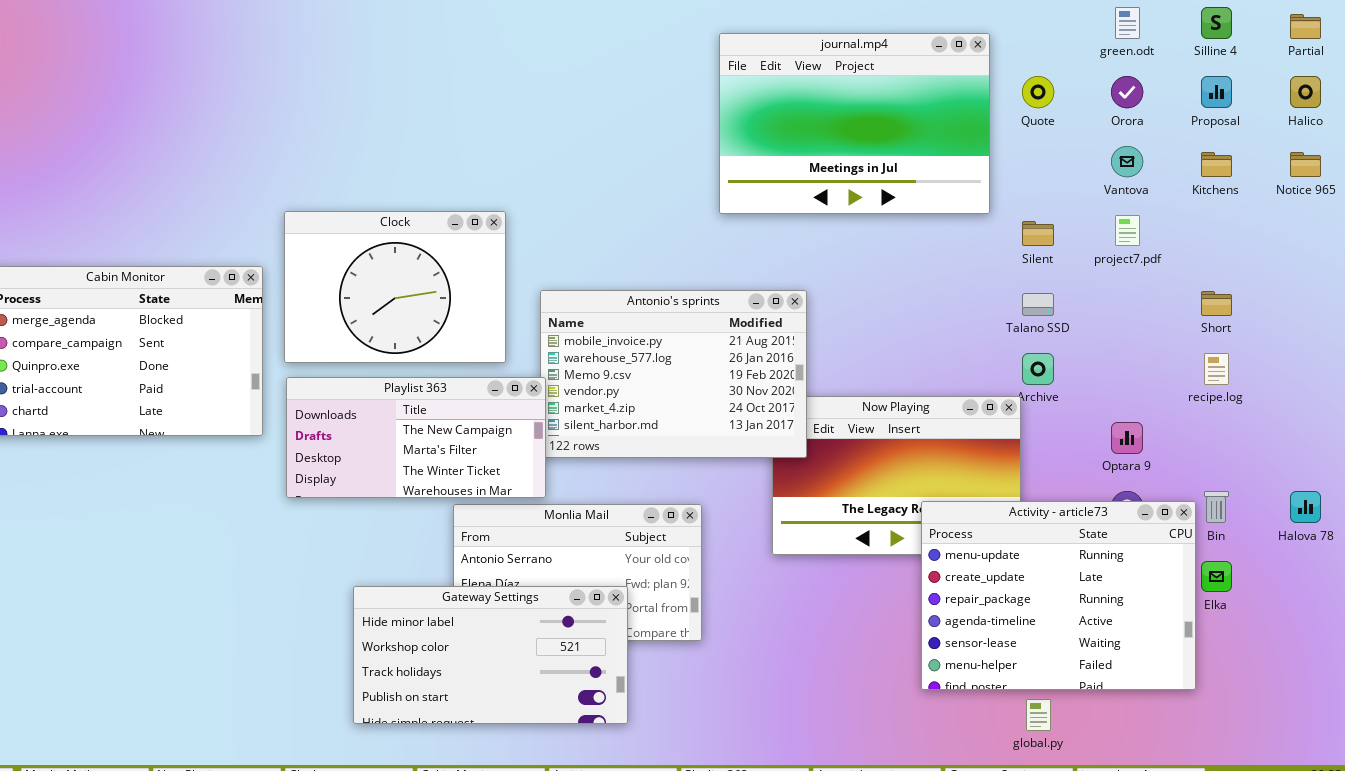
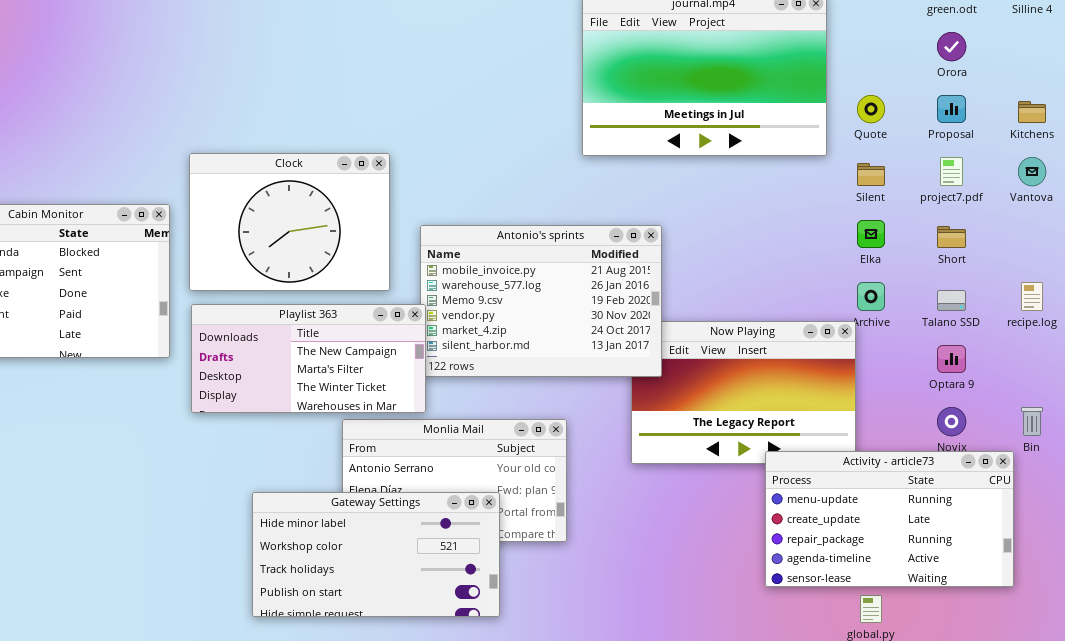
Quote: [1022,76,1054,108] -> [857,95,885,123], moved
Proposal: [1201,76,1232,108] -> [937,95,966,123], moved
Vantova: [1111,146,1143,177] -> [1018,157,1046,186], moved
Short: [1201,291,1232,316] -> [937,226,966,248], moved
Talano SSD: [1022,293,1054,316] -> [937,290,966,311], moved
Activity - article73: [921,501,1196,690] -> [765,451,1014,587], resized
Elka: [1201,561,1232,592] -> [857,220,885,248], moved

